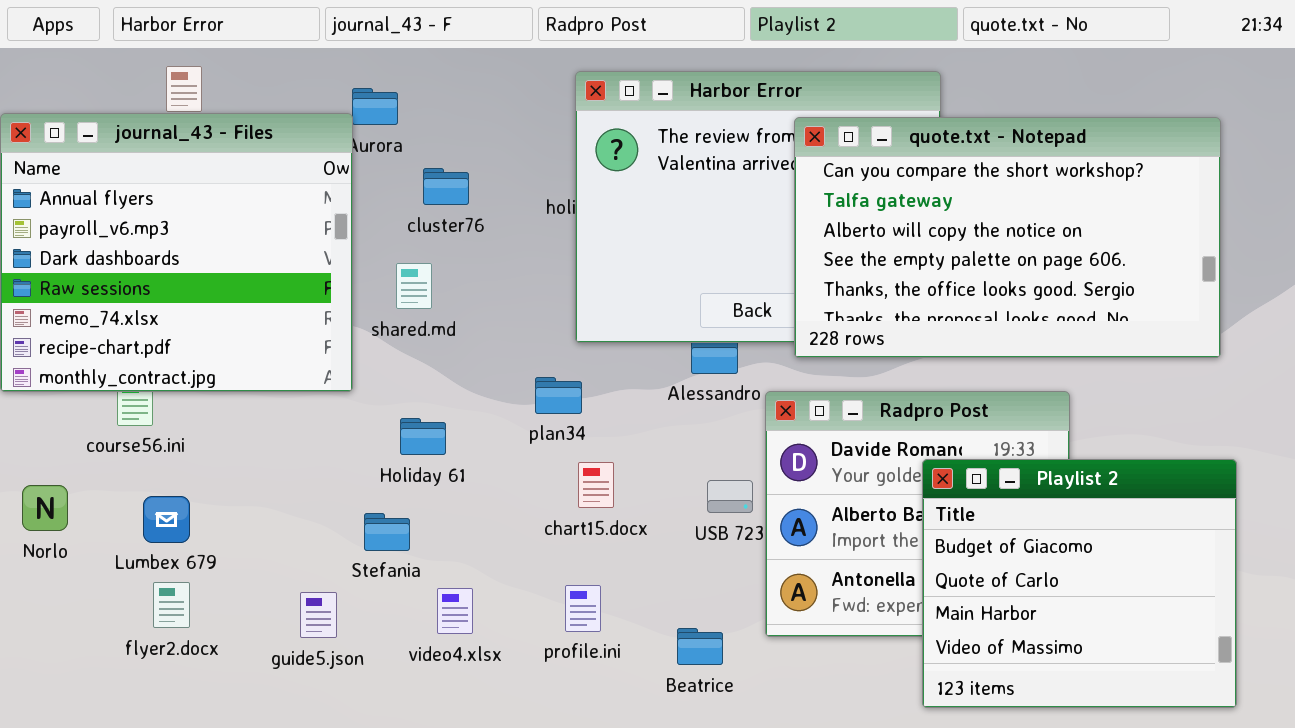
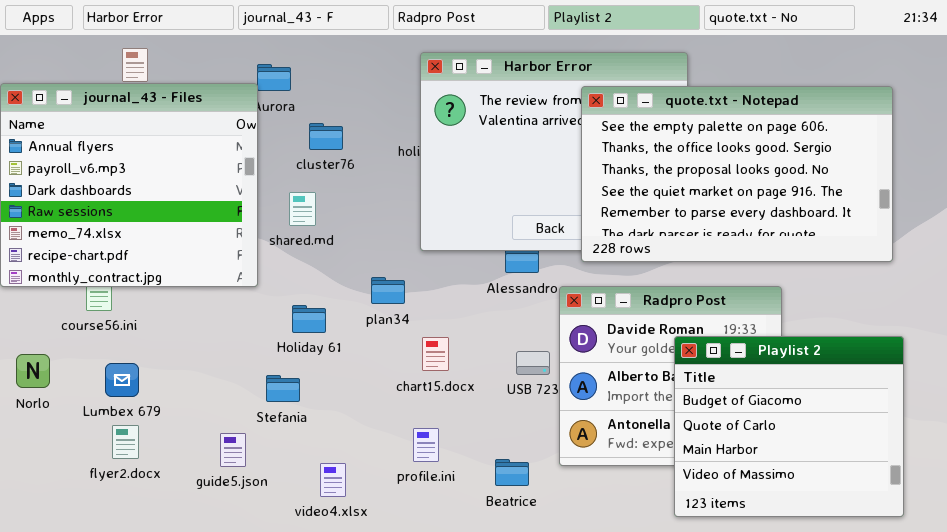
quote.txt - Notepad: [794,117,1221,358] -> [581,86,893,262], scrolled down 3 rows
plan34: [535,377,582,414] -> [371,277,405,304], moved
video4.xlsx: [437,588,473,634] -> [320,463,346,497], moved

